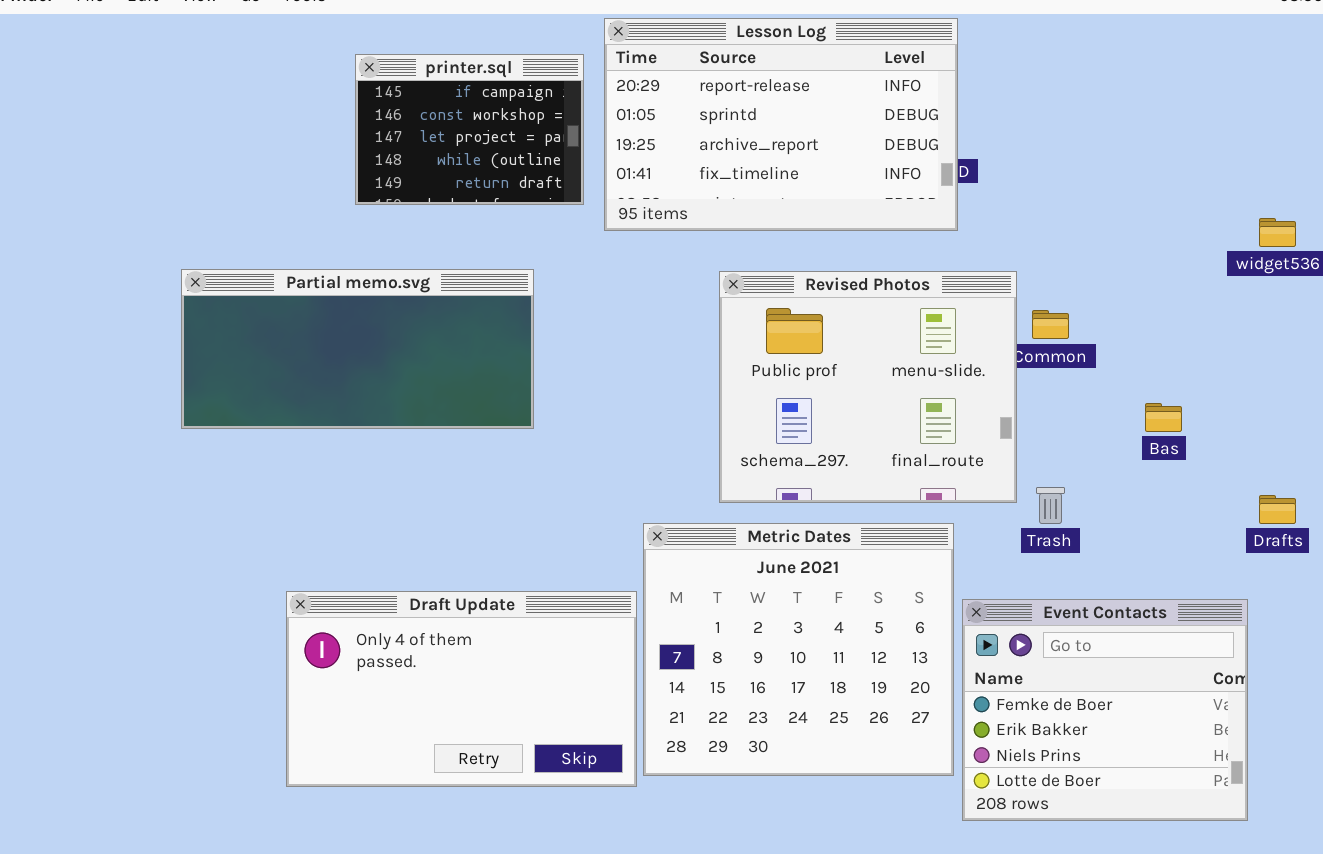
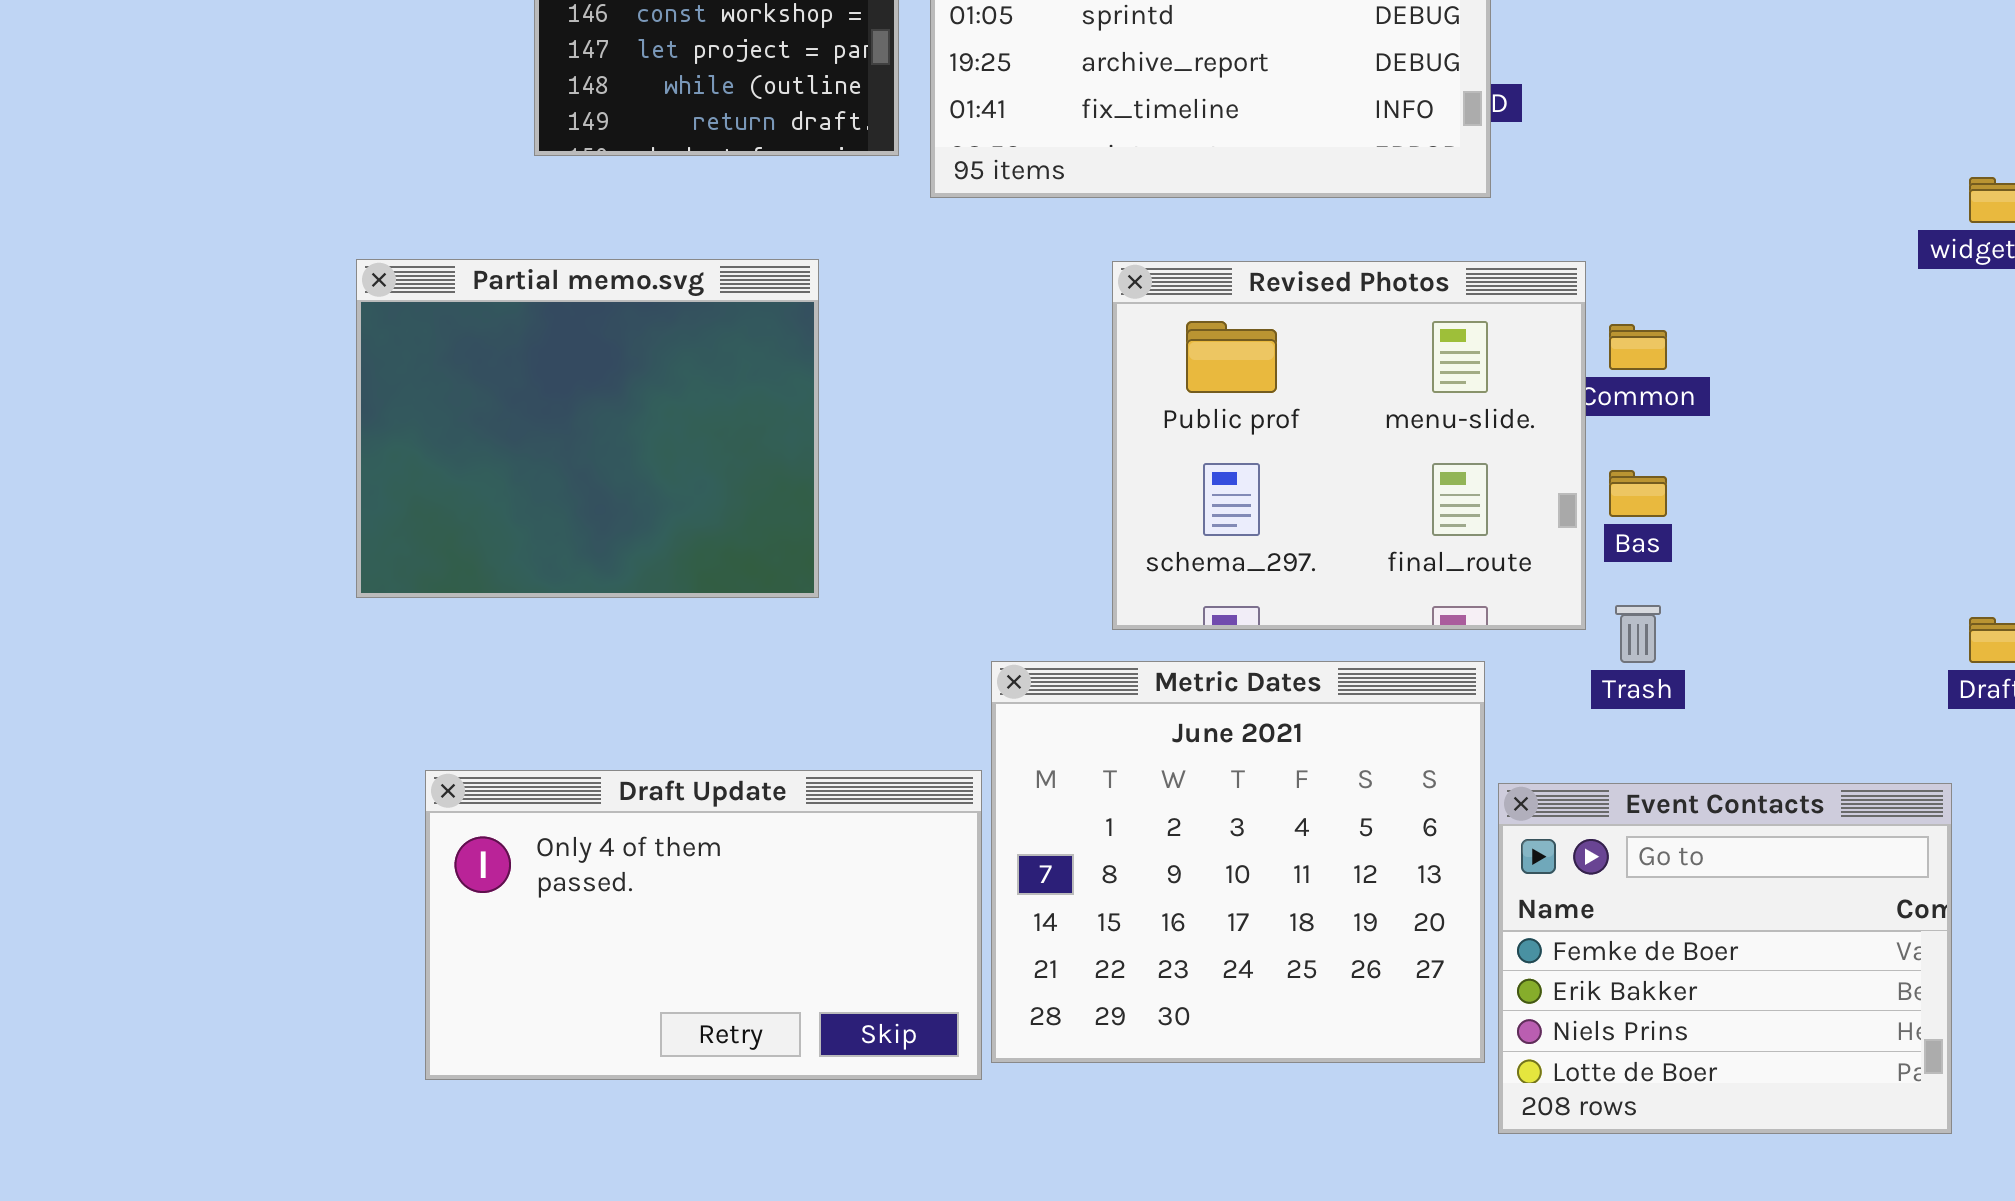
Partial memo.svg: [181,269,534,429] -> [356,259,819,598], resized
Bas: [1145,403,1182,432] -> [1609,470,1667,517], moved

